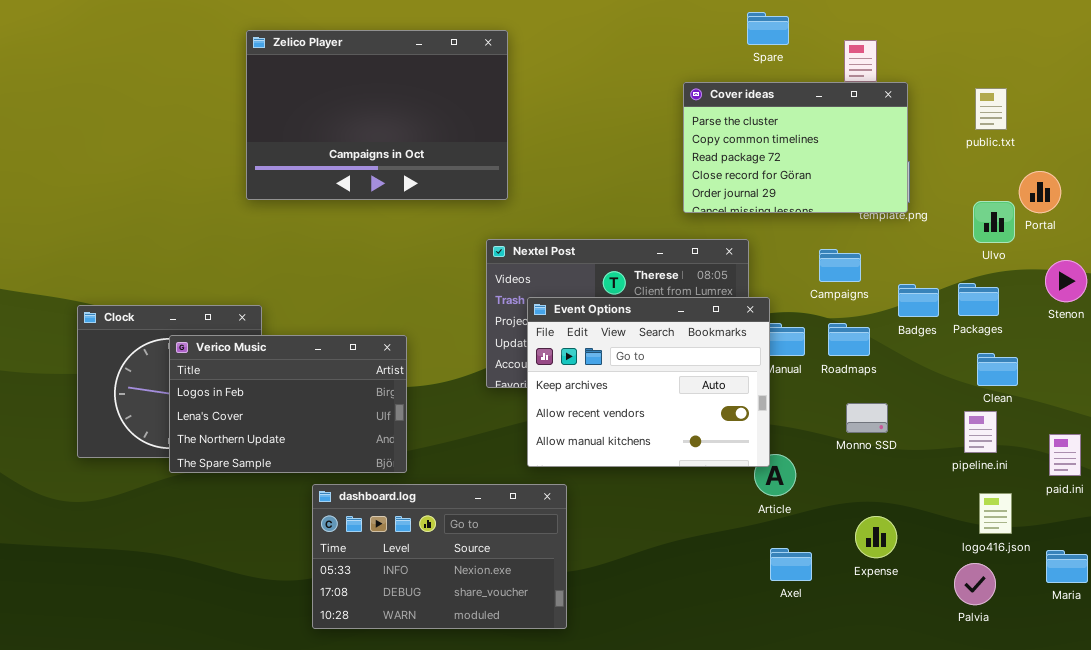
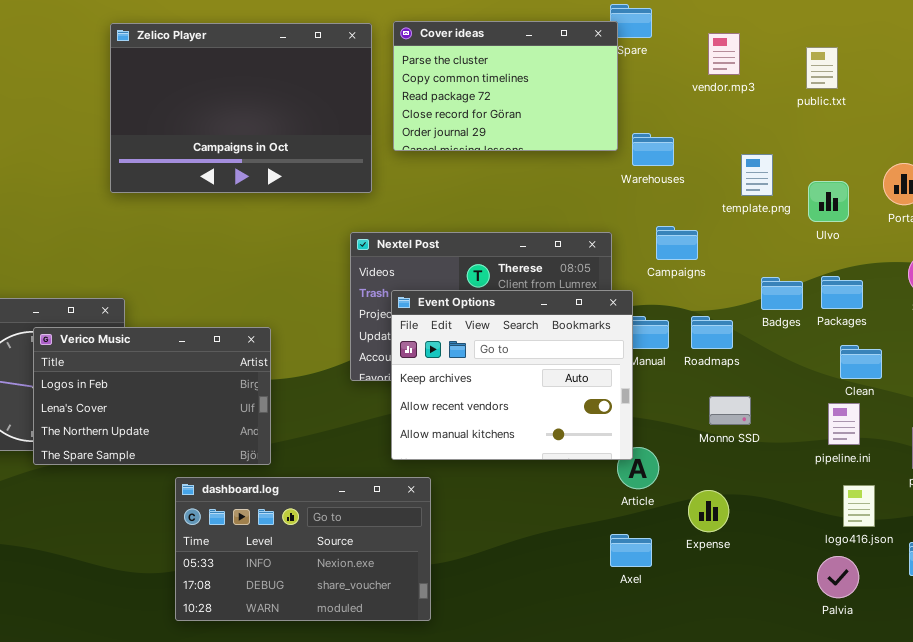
Cover ideas: [683,82,908,213] -> [393,21,618,151], moved
public.txt: [975,88,1007,130] -> [806,47,838,89], moved
Ulvo: [973,201,1015,243] -> [808,181,849,222], moved
Campaigns: [819,249,861,282] -> [656,226,698,260], moved
Expense: [855,516,897,558] -> [688,490,729,532], moved
Axel: [770,548,812,581] -> [610,534,652,567], moved

